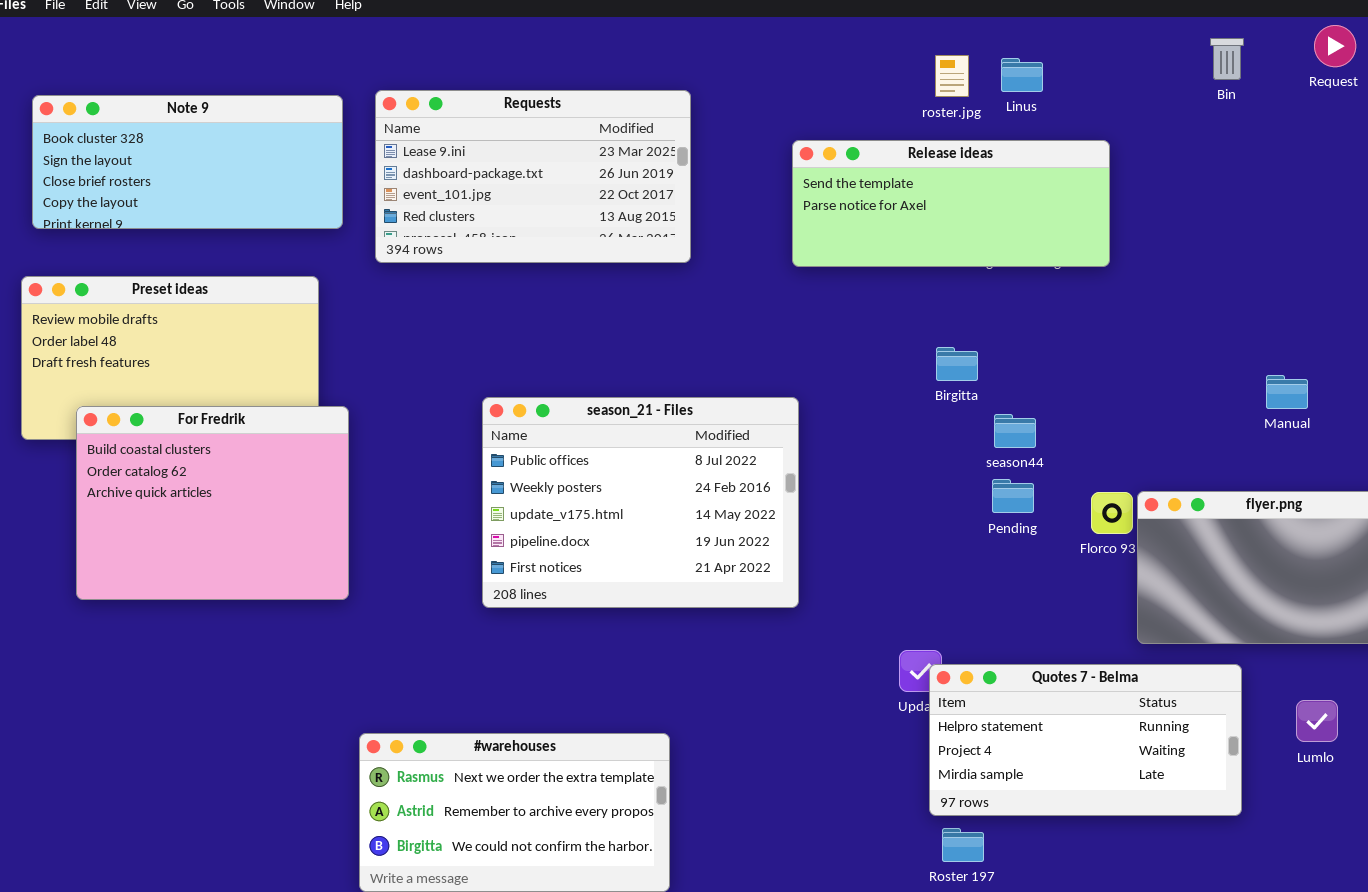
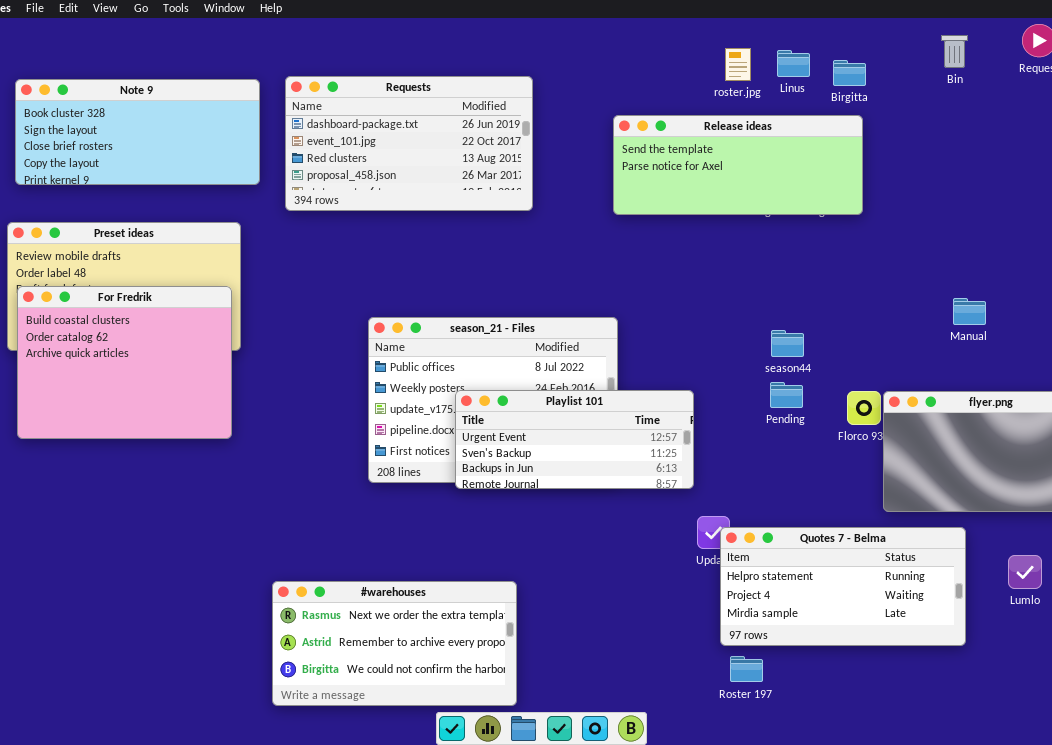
Requests: [375,90,691,263] -> [285,76,533,211], scrolled down 1 row
Birgitta: [936,347,978,381] -> [833,60,866,86], moved
Manual: [1266,375,1308,409] -> [953,298,986,325], moved
For Fredrik: [76,406,349,600] -> [17,286,232,439], moved
Playlist 101: none -> [455,390,694,489], opened

